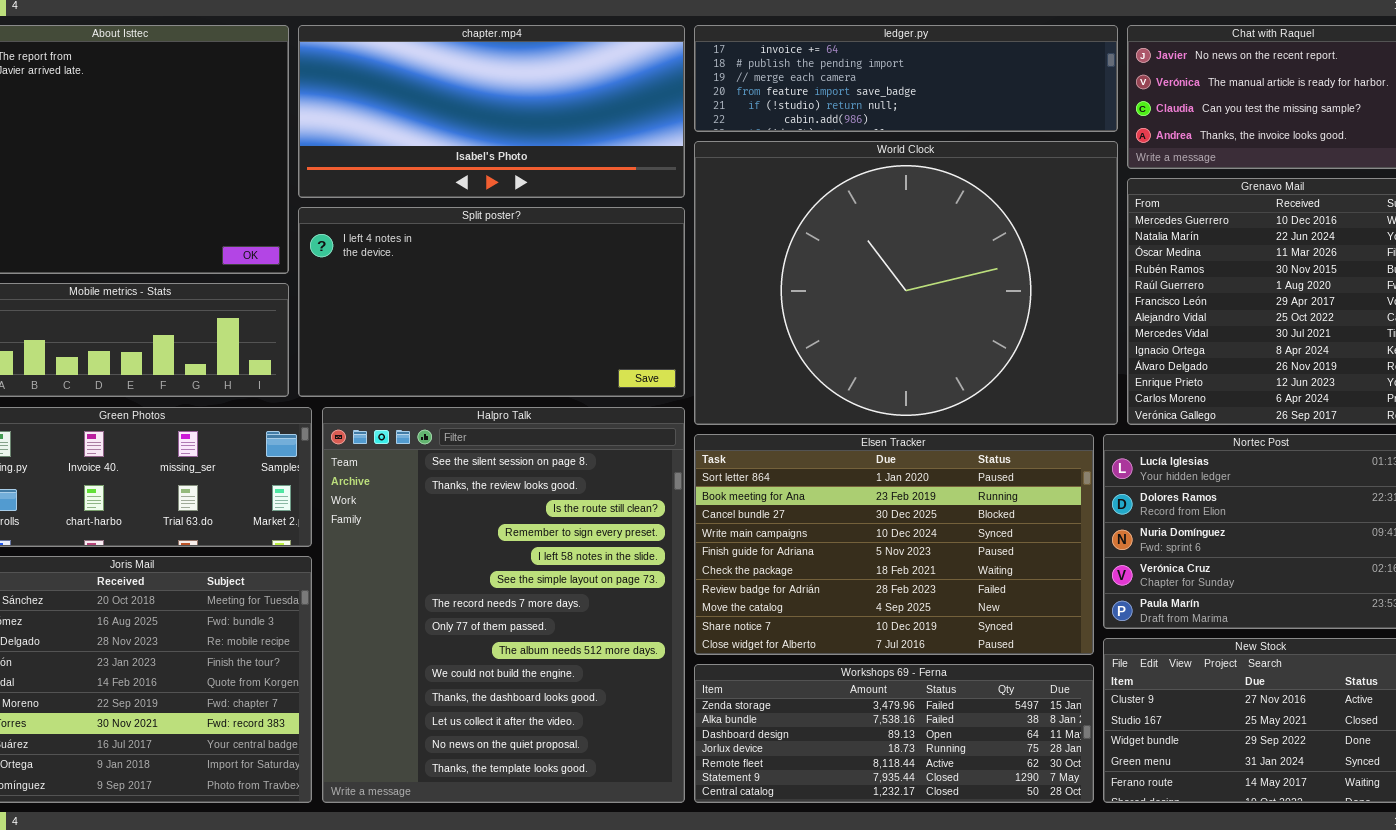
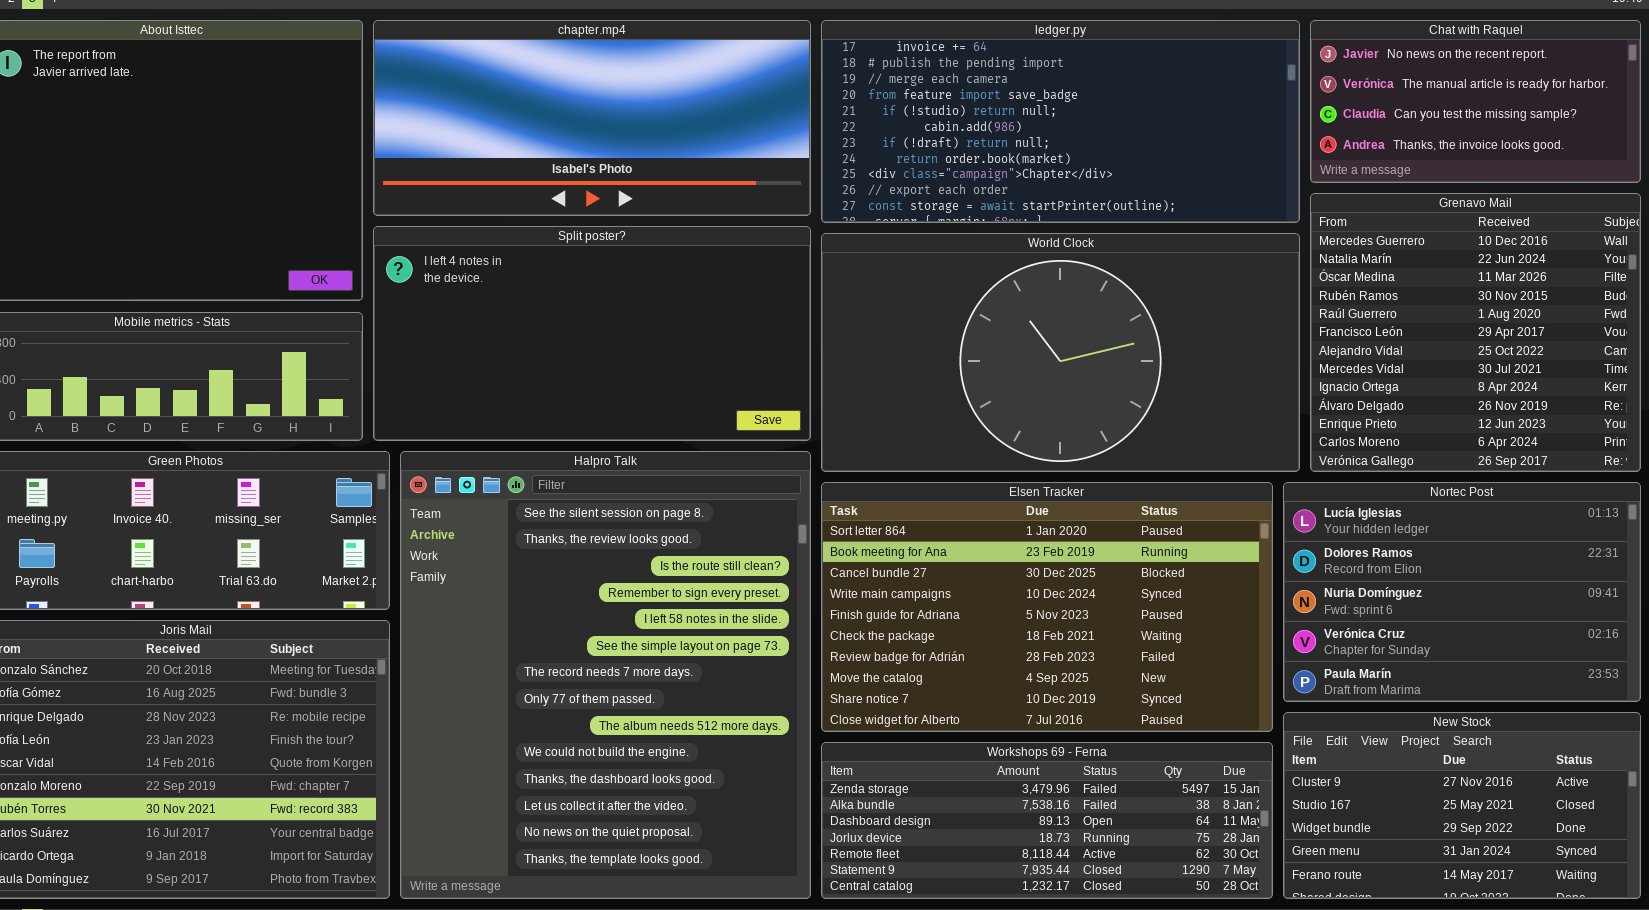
ledger.py: [694,25,1118,132] -> [821,20,1300,223], resized
World Clock: [694,141,1118,425] -> [821,233,1300,472], resized

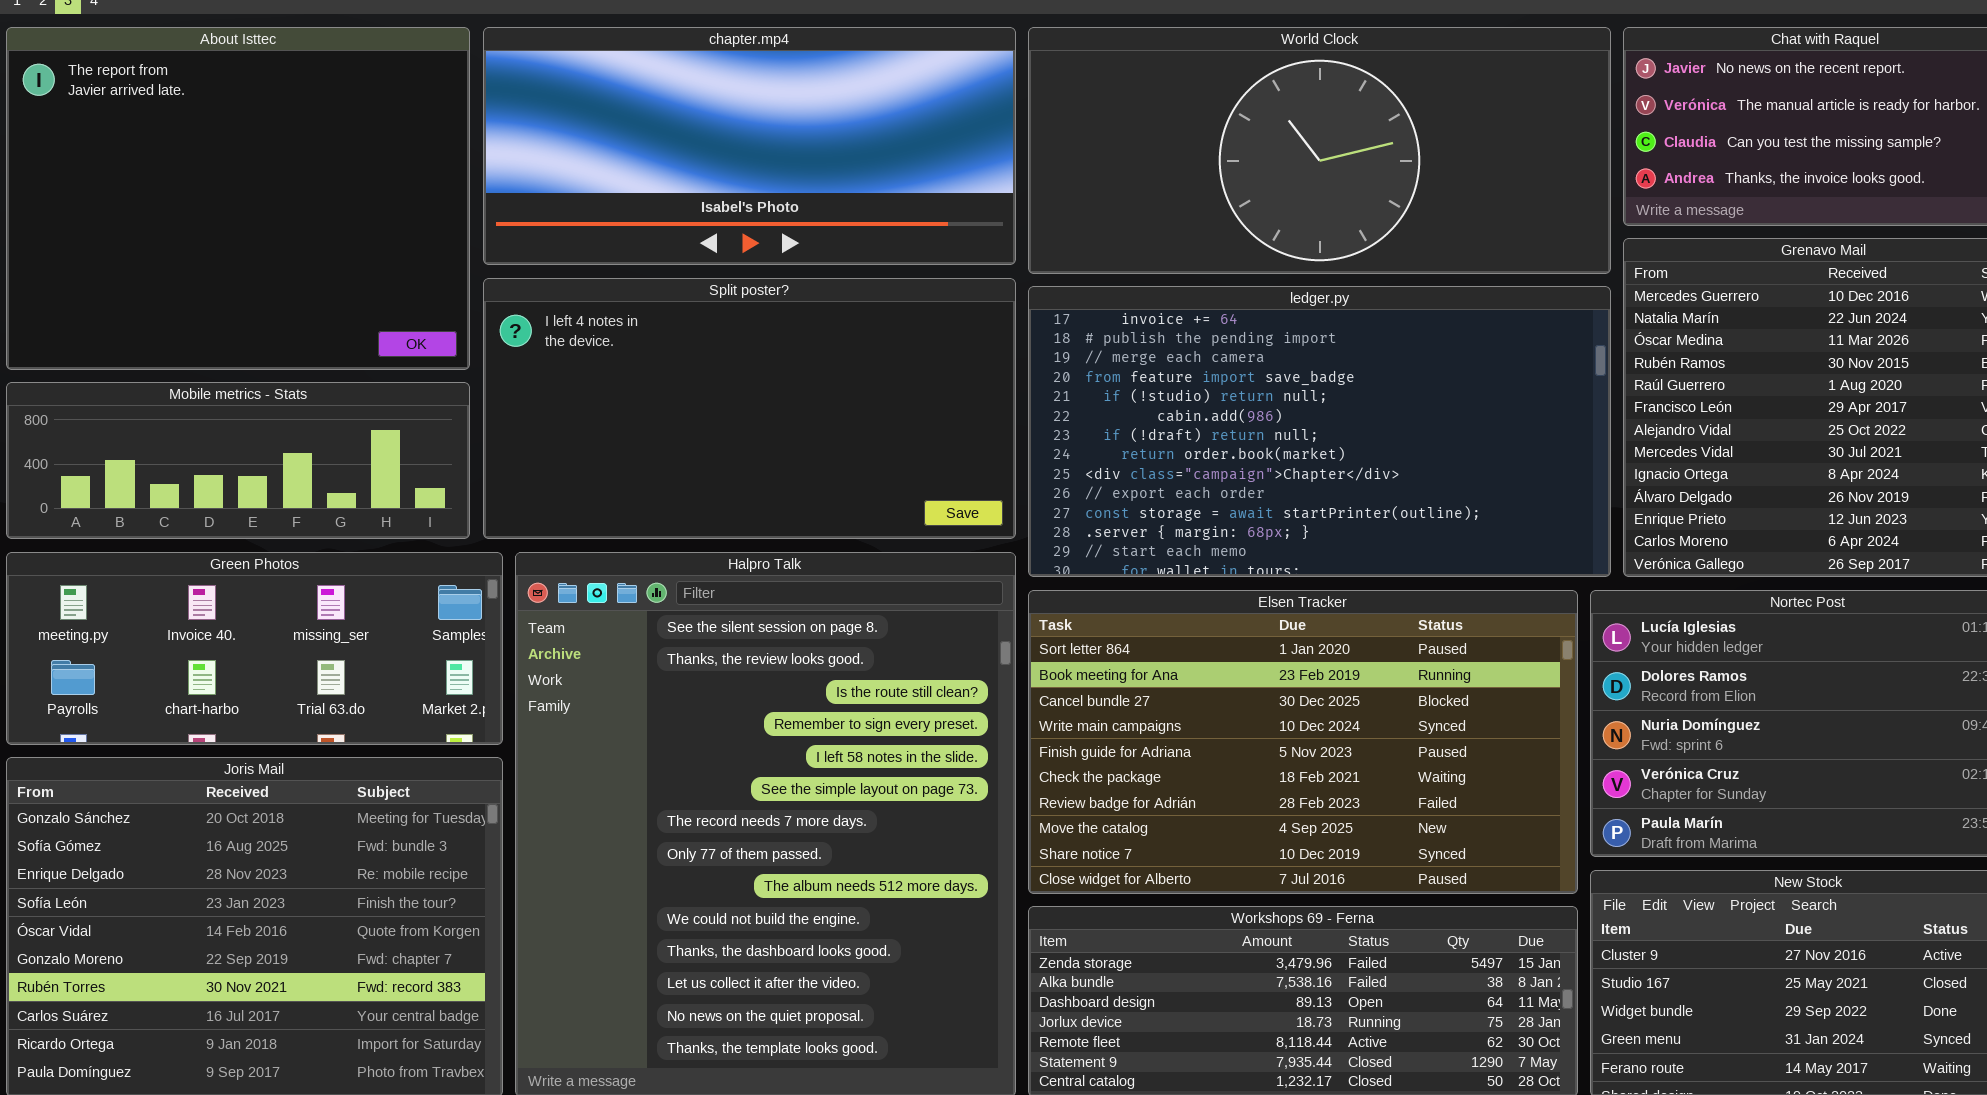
ledger.py: [821,20,1300,223] -> [1028,286,1611,577], moved, resized
World Clock: [821,233,1300,472] -> [1028,27,1611,274], moved, resized

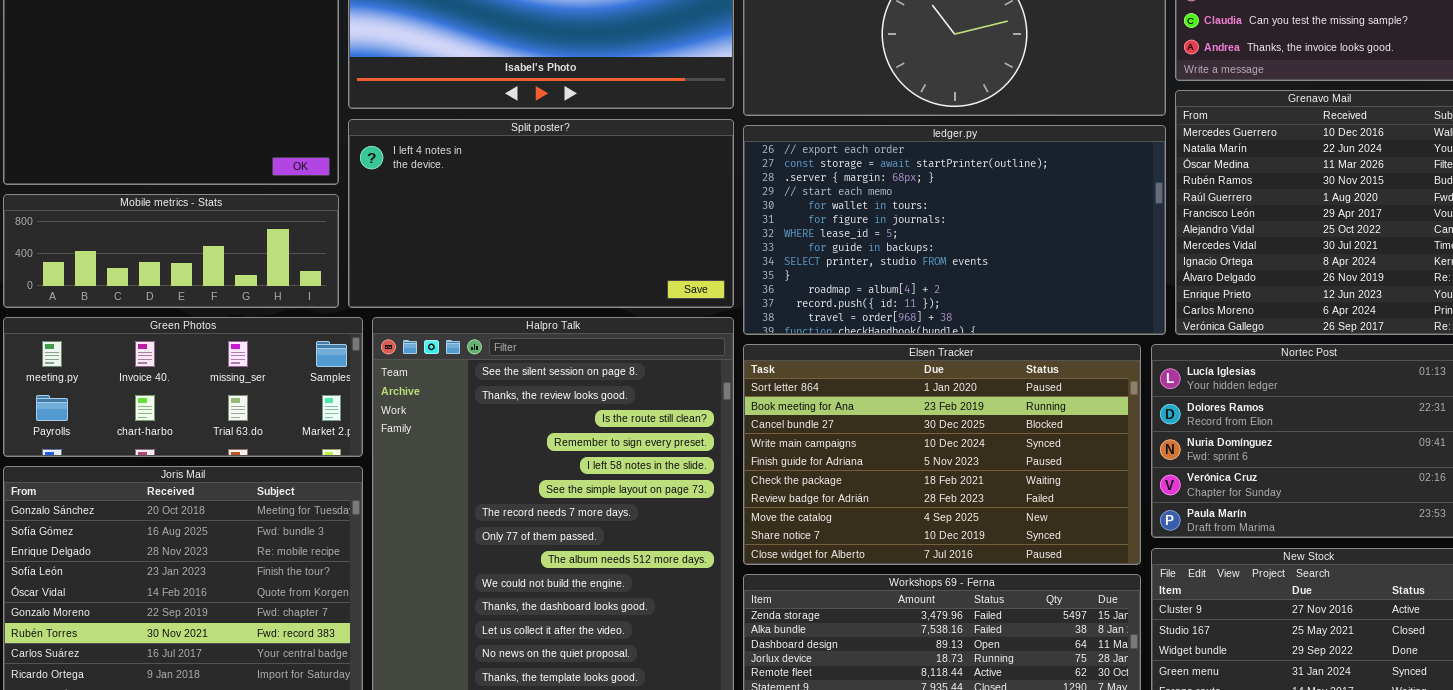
ledger.py: [1028,286,1611,577] -> [743,125,1166,335], scrolled down 9 rows

